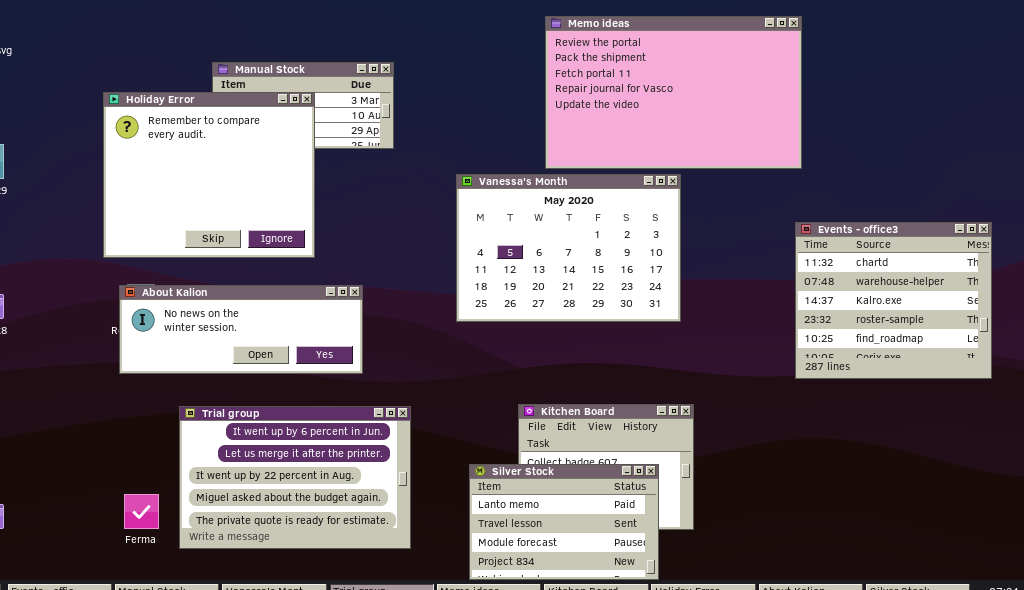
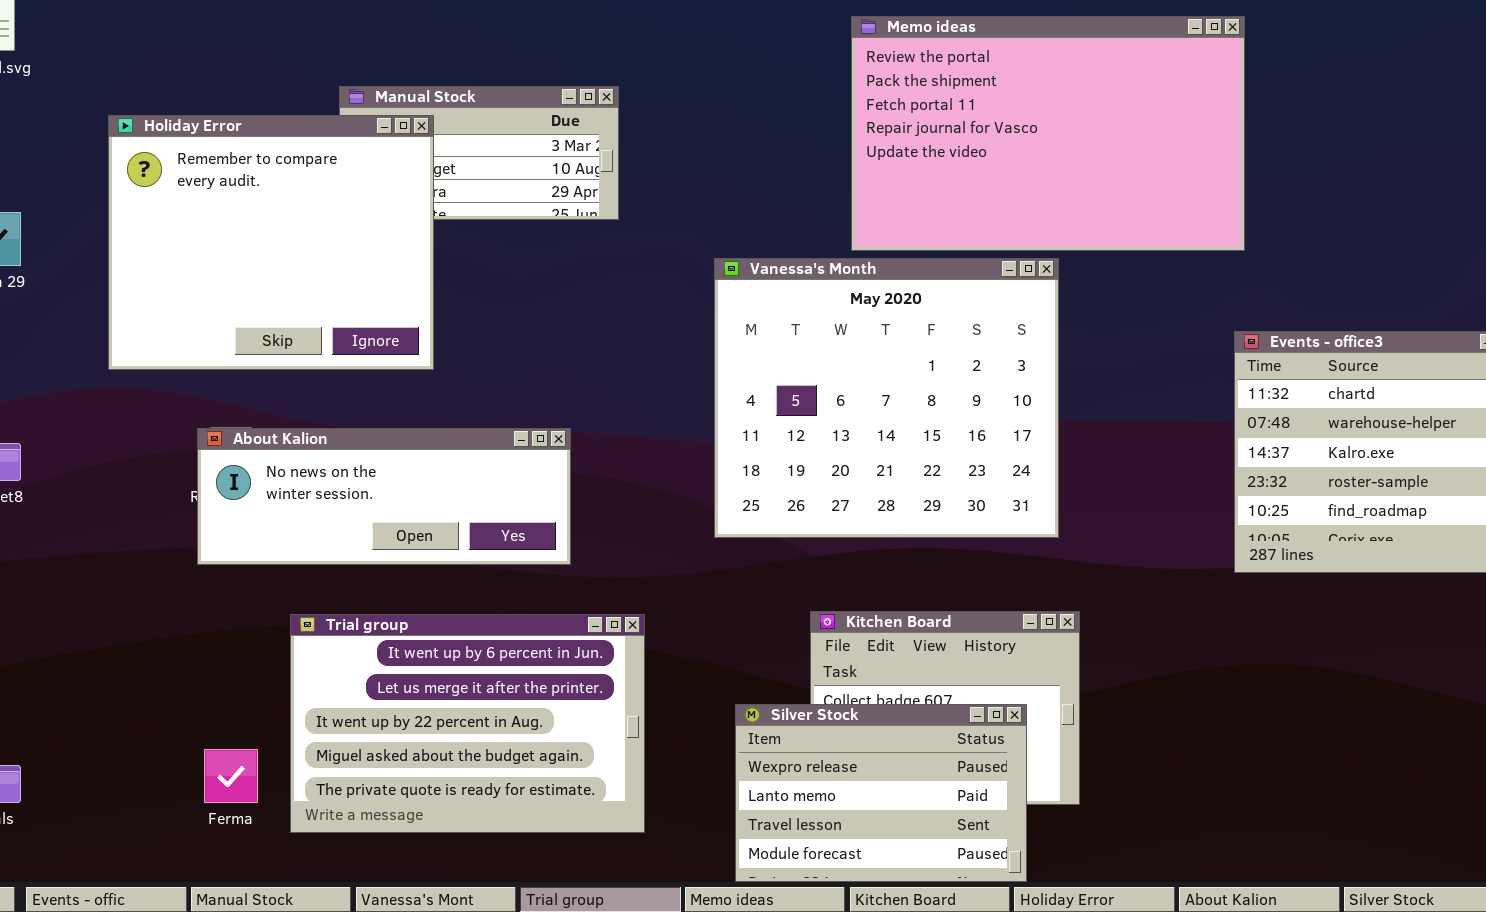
Holiday Error: [103,92,315,258] -> [108,115,434,370], moved
Vanessa's Month: [456,174,681,322] -> [714,258,1059,538], resized
Silver Stock: [469,464,659,580] -> [735,704,1027,882], scrolled up 1 row

